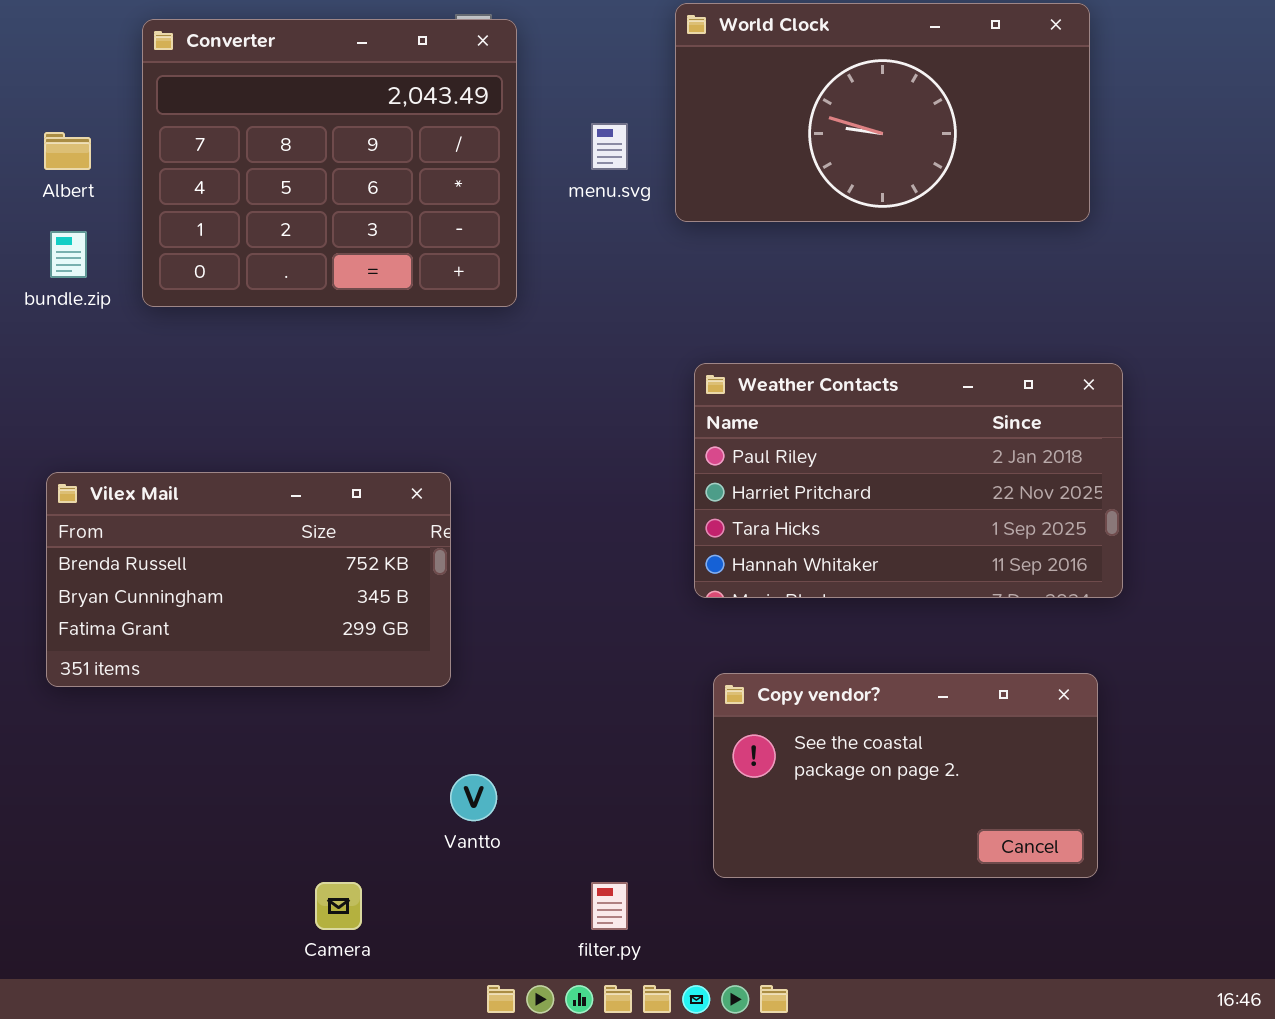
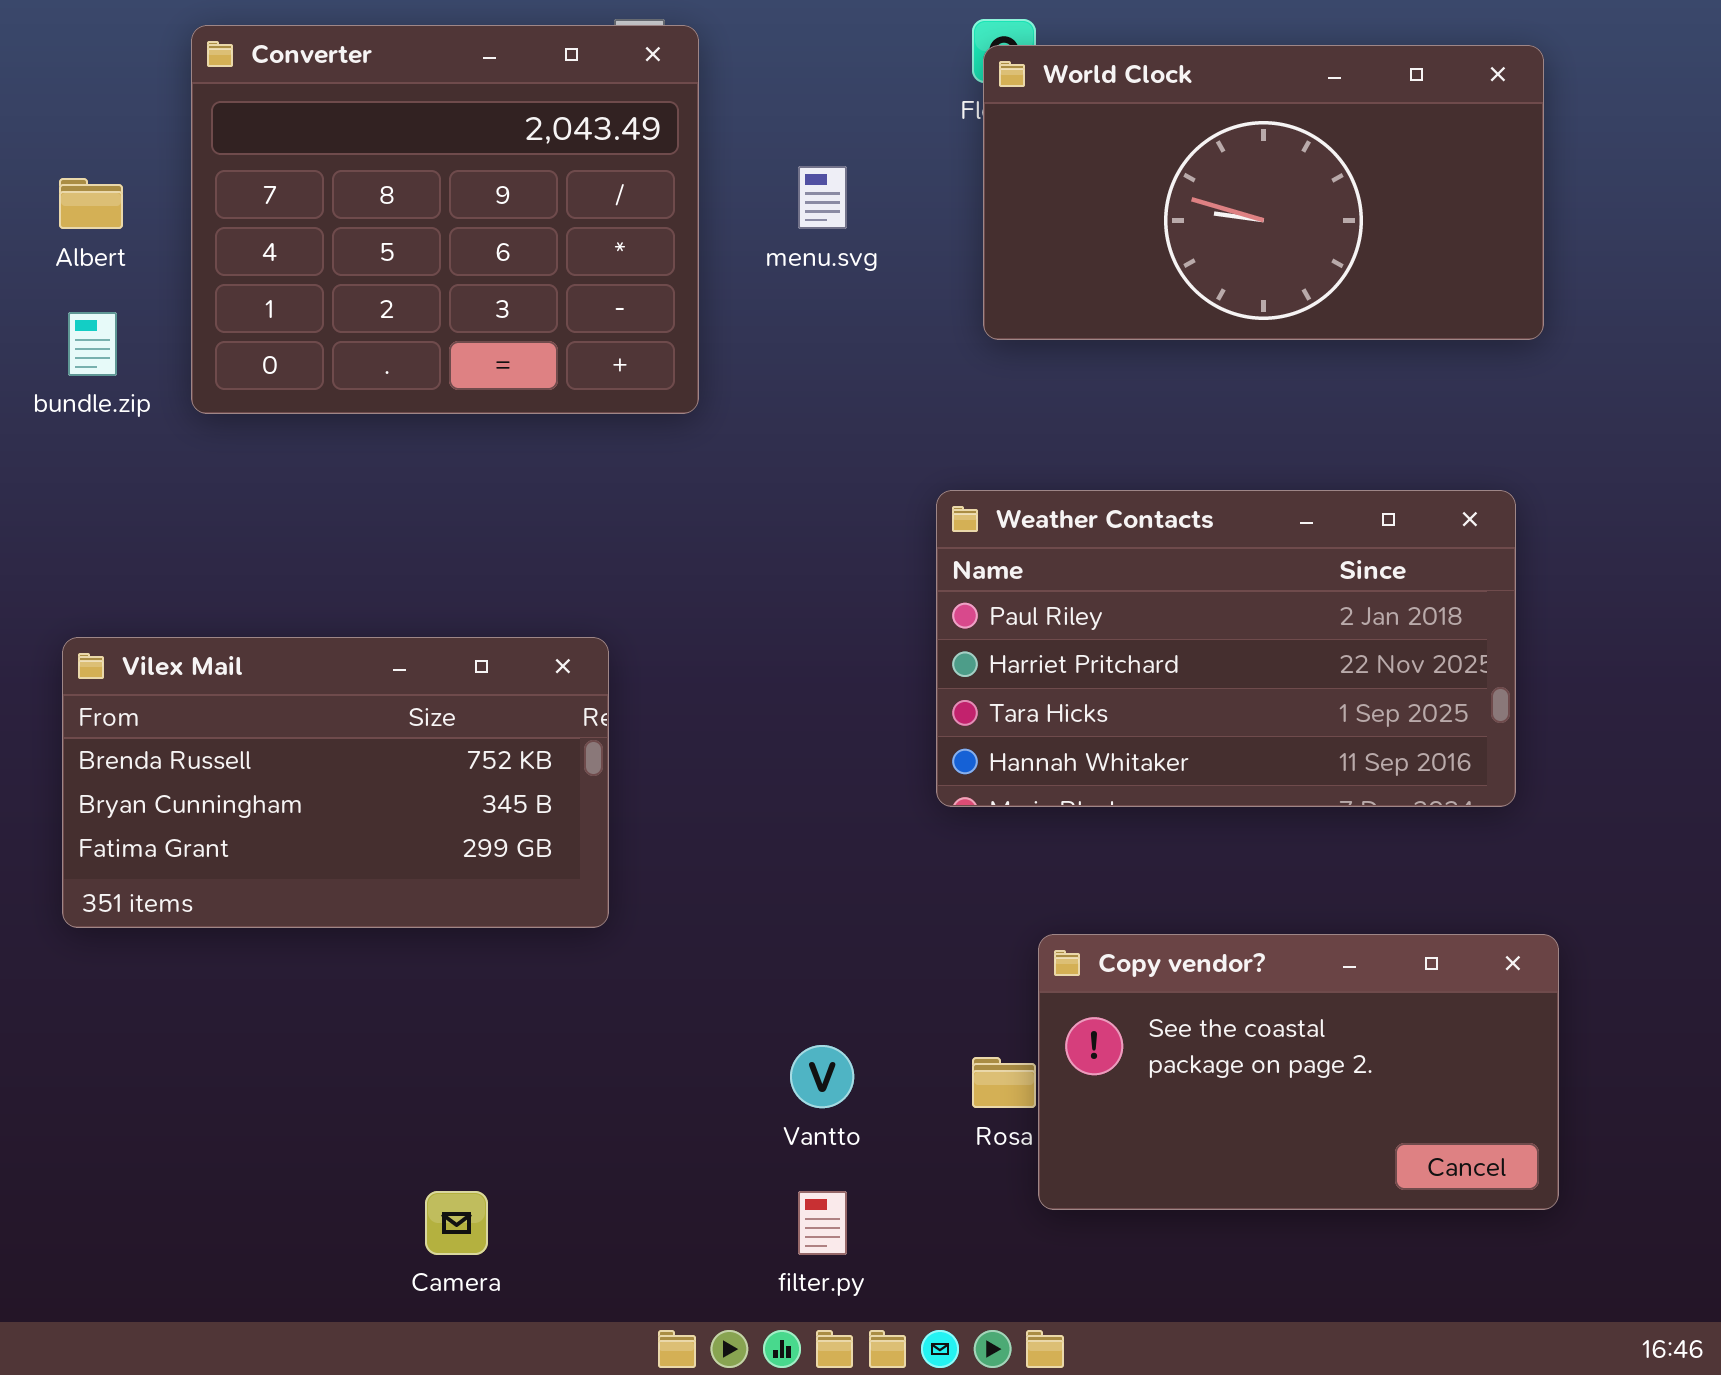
World Clock: [675,3,1090,222] -> [983,45,1544,340], moved
Copy vendor?: [713,673,1098,878] -> [1038,934,1559,1210], moved
Vantto: [450,774,497,821] -> [790,1045,854,1108], moved

